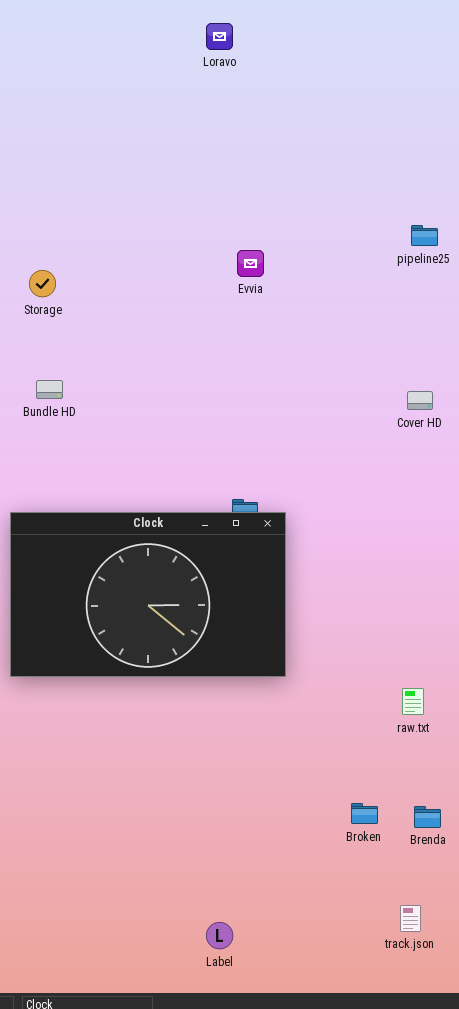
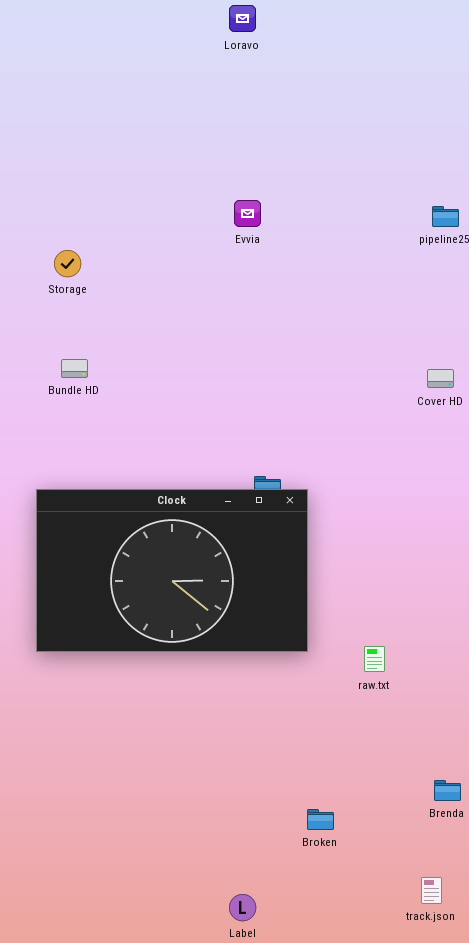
Evvia: [237,250,264,277] -> [234,200,261,227], moved
raw.txt: [402,688,424,715] -> [364,646,385,672], moved
Broken: [351,803,378,824] -> [307,809,334,830], moved

